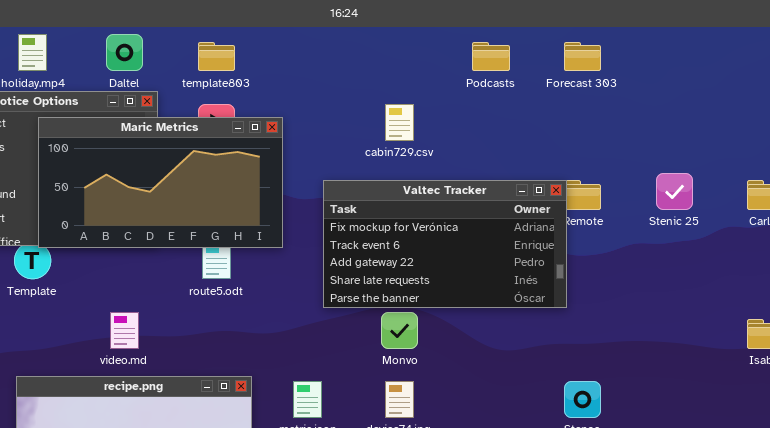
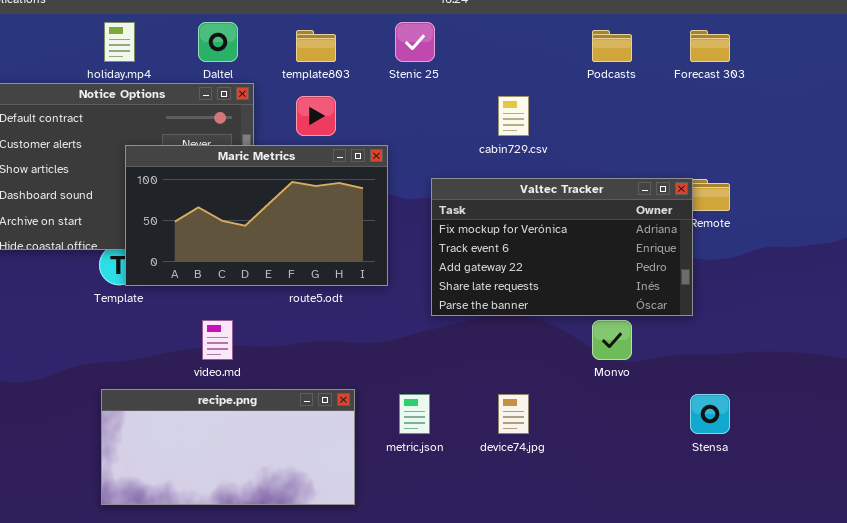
Maric Metrics: [38,117,283,248] -> [125,145,388,286], moved
Stenic 25: [656,173,693,210] -> [395,22,435,62], moved
Monvo: [381,312,418,349] -> [592,320,632,360], moved

